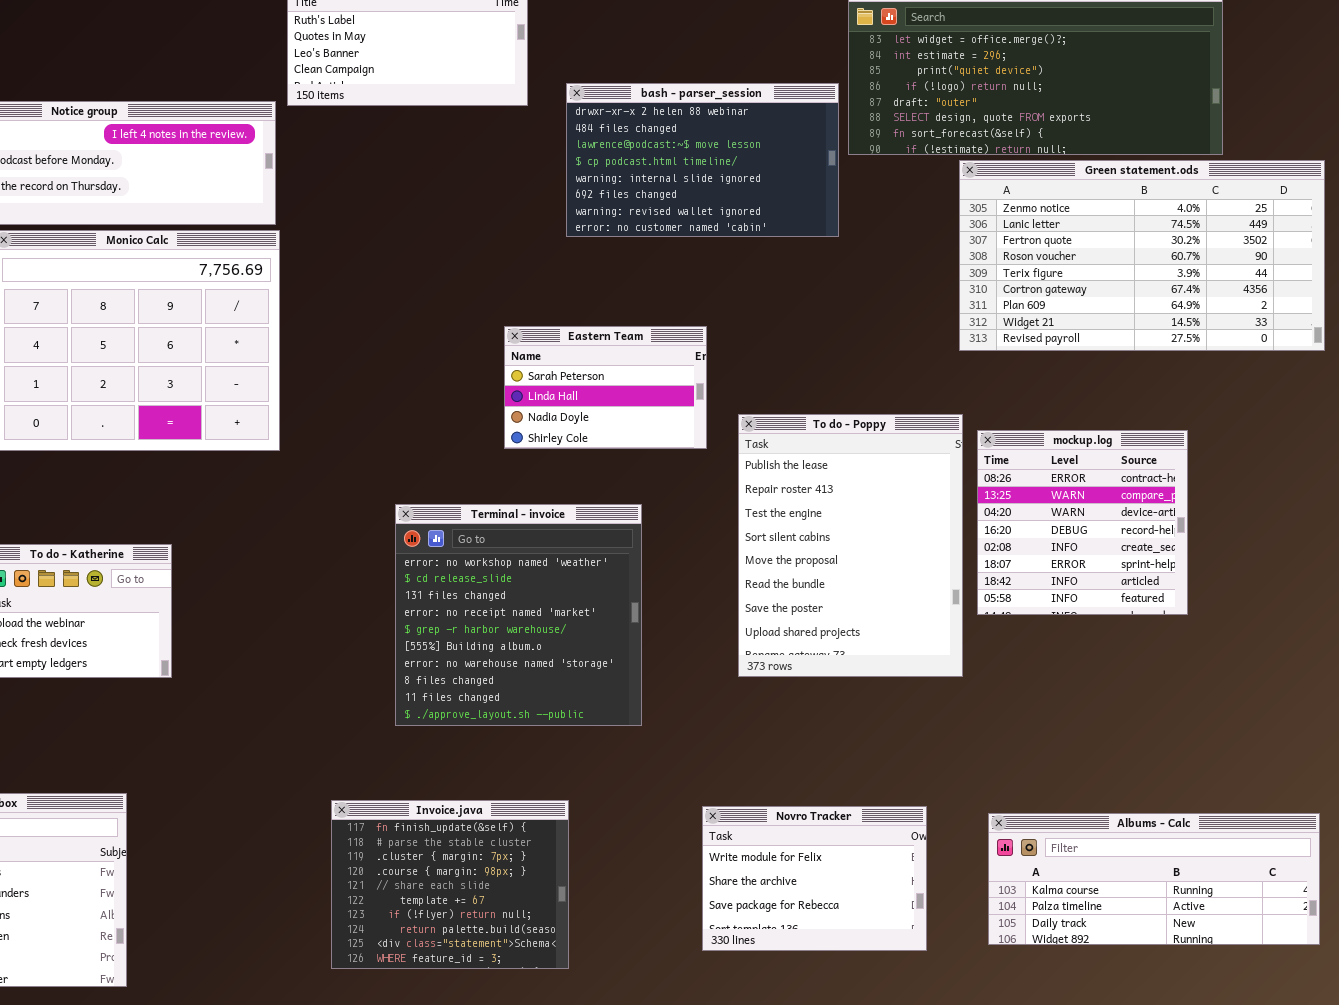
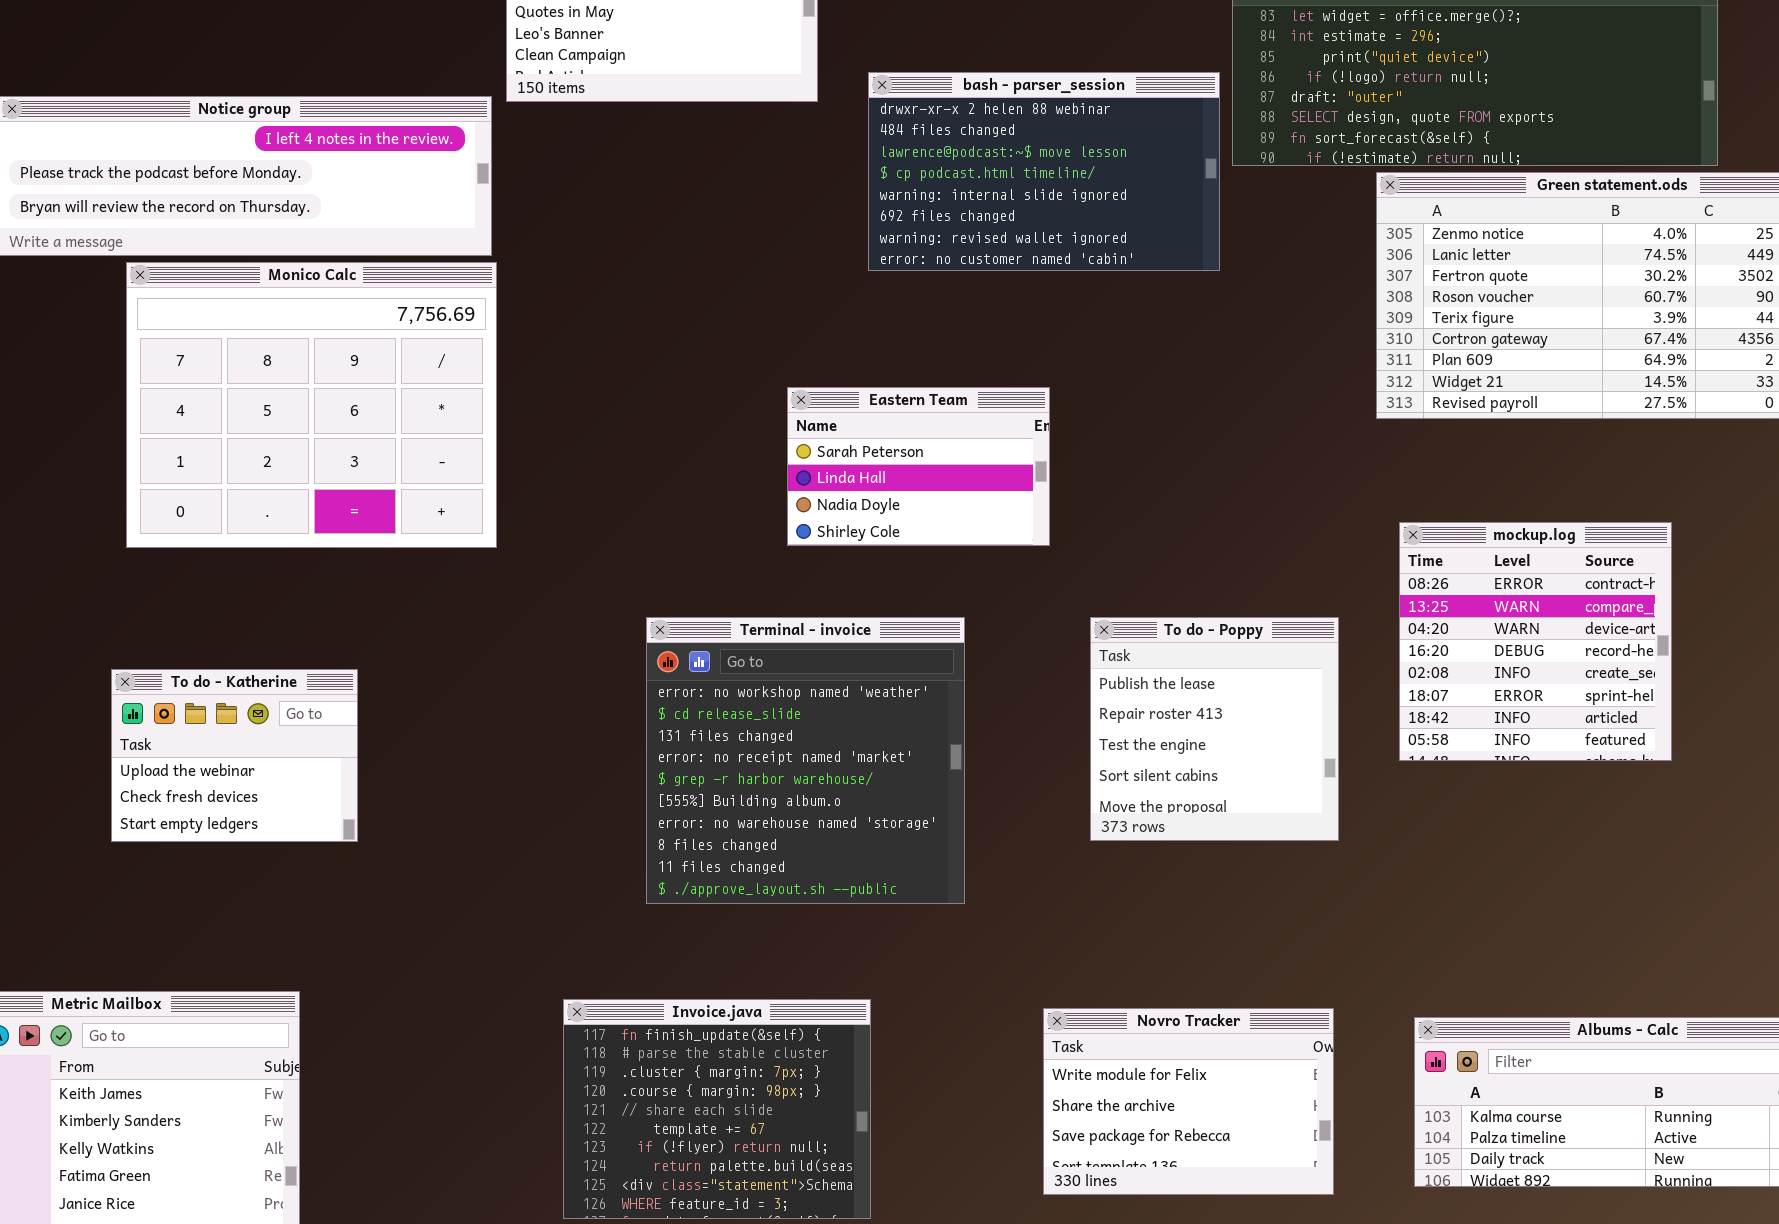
To do - Poppy: [738,414,963,677] -> [1090,617,1339,841], resized

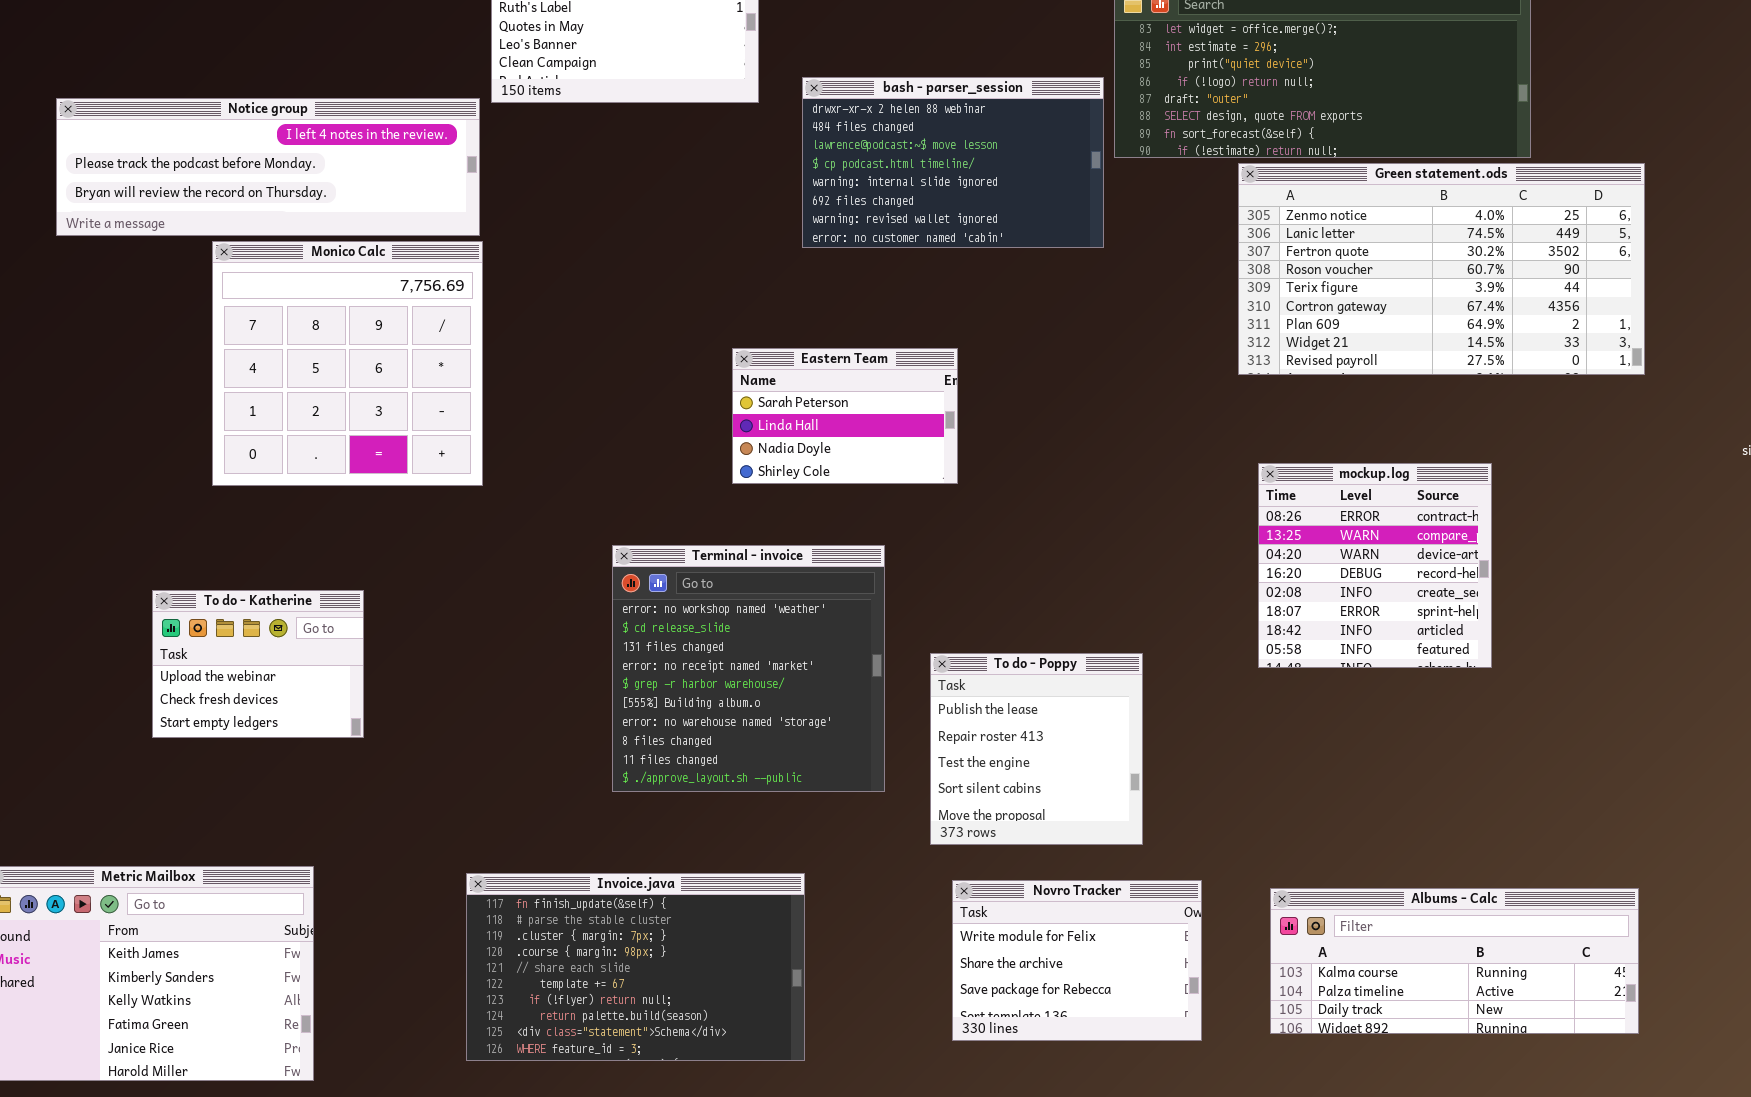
Monico Calc: [126,262,497,548] -> [212,241,483,486], resized
To do - Poppy: [1090,617,1339,841] -> [930,653,1143,845], moved
Invoice.java: [563,999,871,1219] -> [466,873,805,1061], resized

